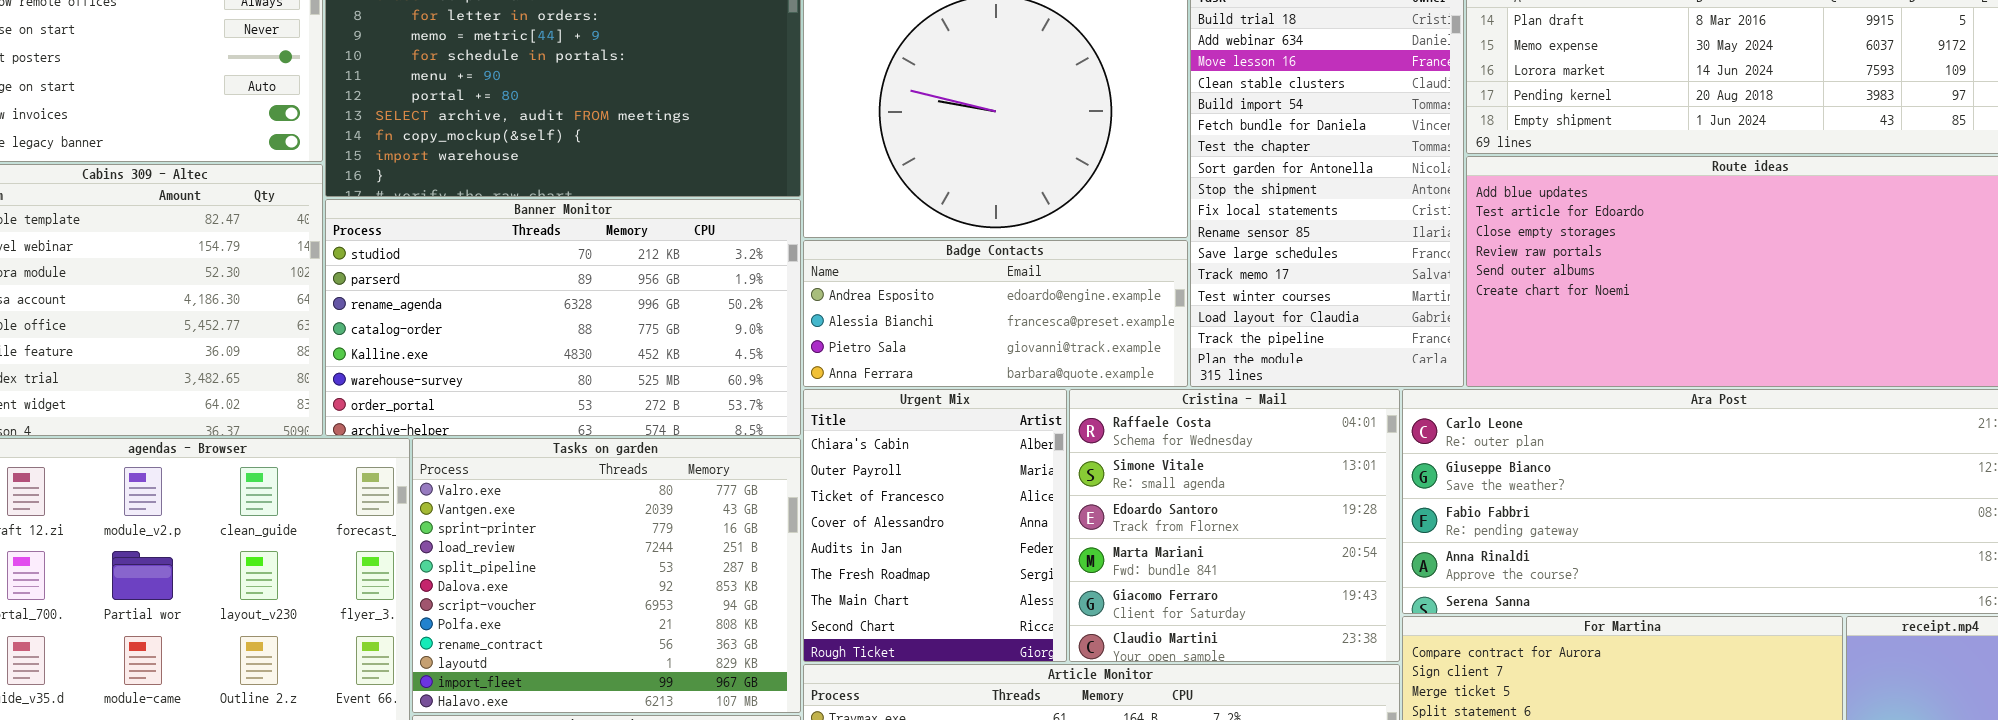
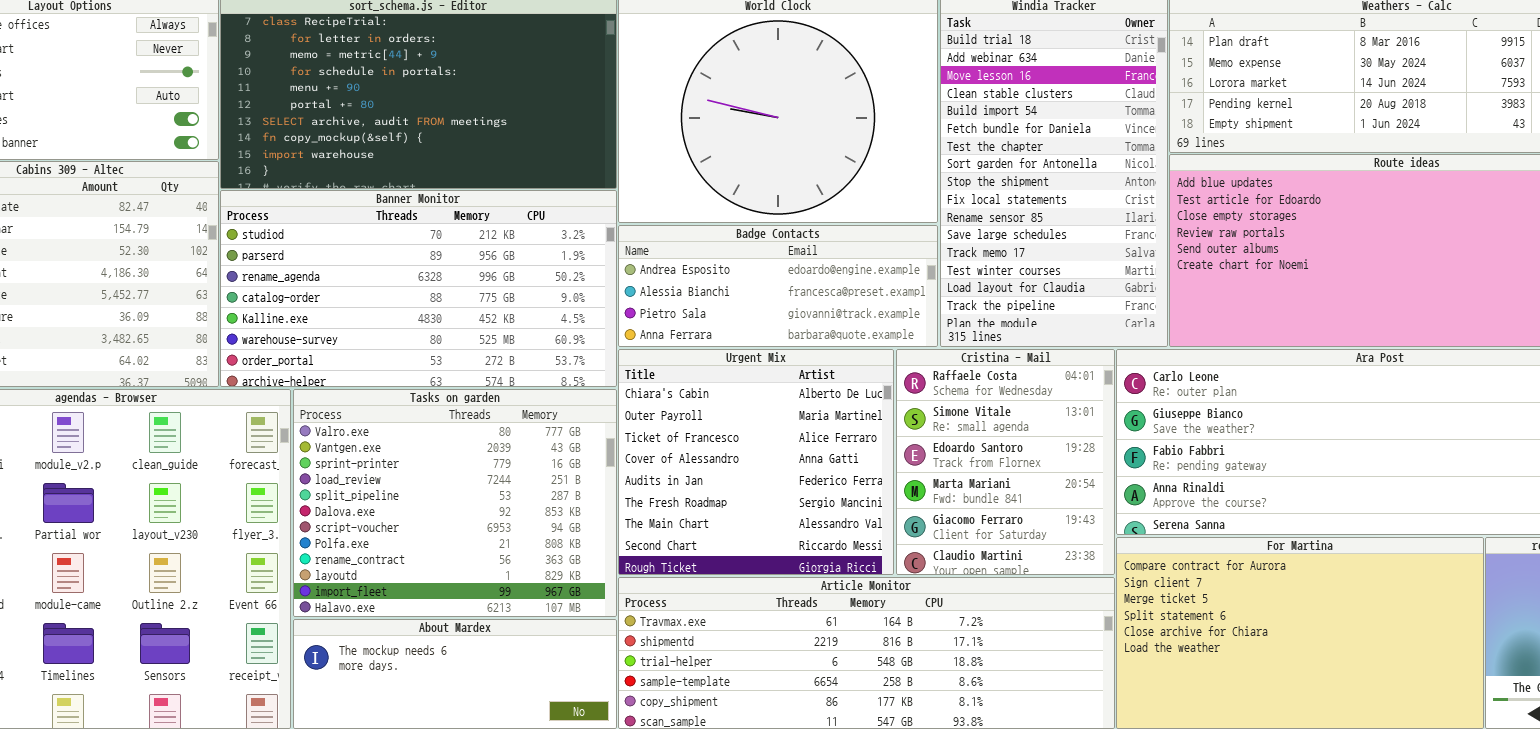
Urgent Mix: [803,389,1067,662] -> [618,349,894,575], resized
Cristina - Mail: [1069,389,1400,662] -> [896,349,1115,575], resized

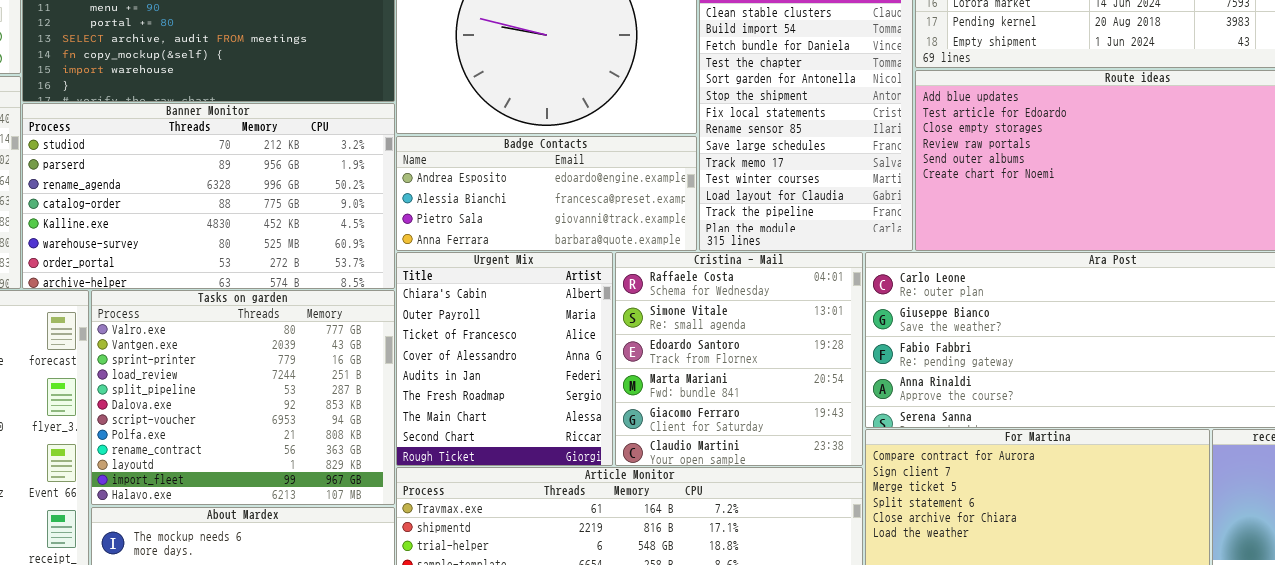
Urgent Mix: [618,349,894,575] -> [396,252,613,466], resized
Cristina - Mail: [896,349,1115,575] -> [615,252,863,466], resized

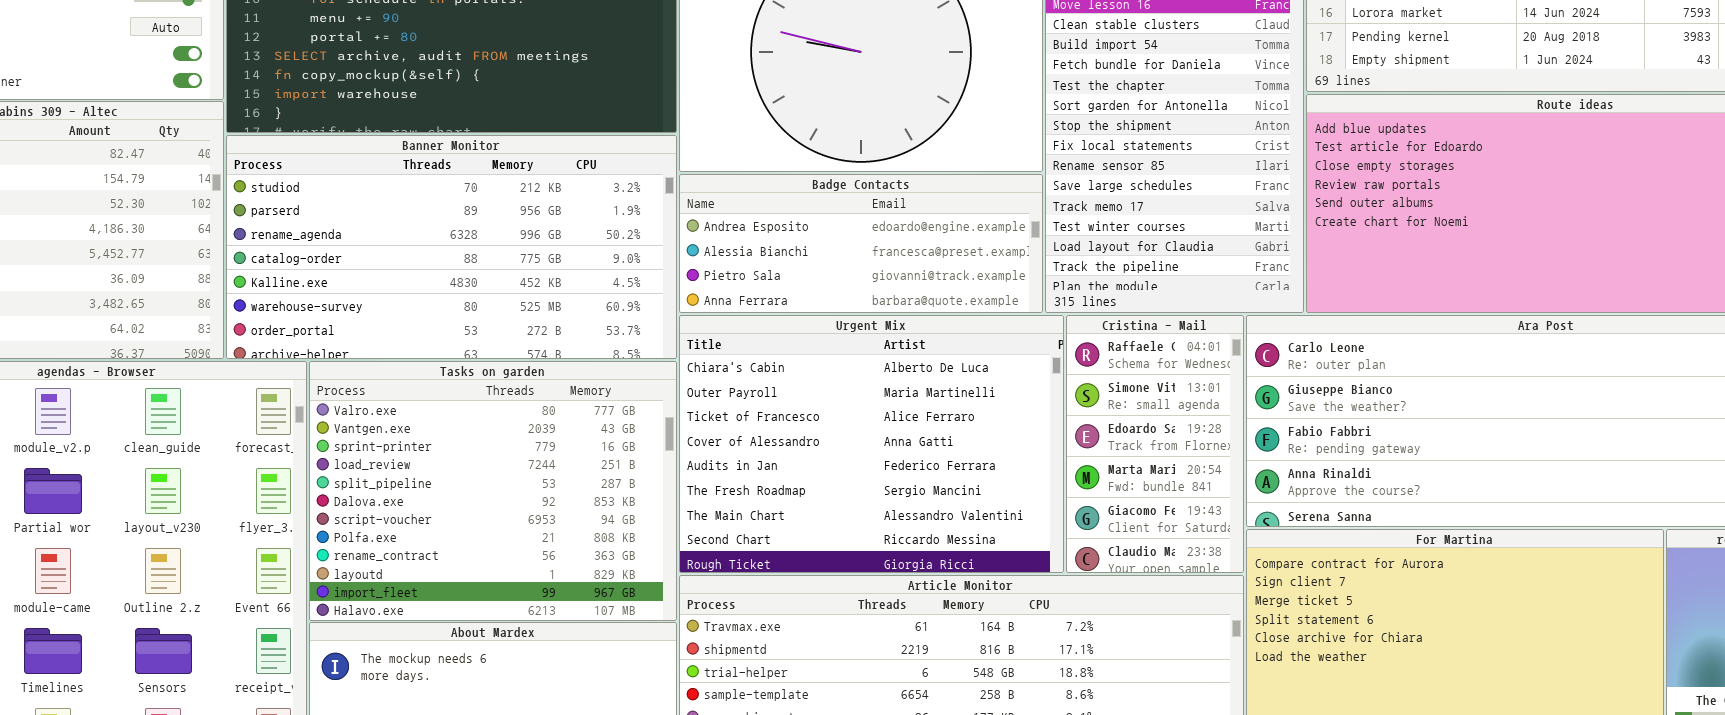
Urgent Mix: [396,252,613,466] -> [679,315,1064,573], resized
Cristina - Mail: [615,252,863,466] -> [1066,315,1244,573], resized

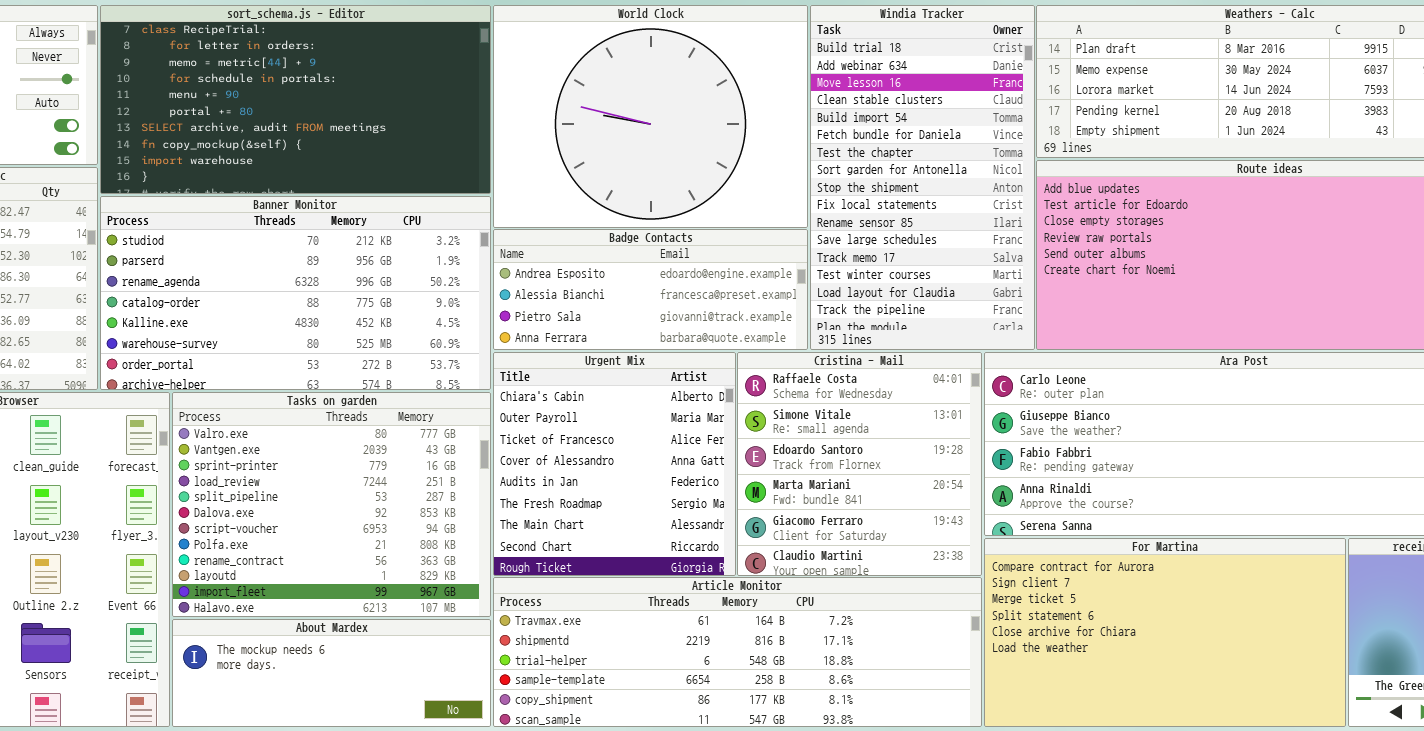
Urgent Mix: [679,315,1064,573] -> [493,352,736,576], resized
Cristina - Mail: [1066,315,1244,573] -> [737,352,982,576], resized

